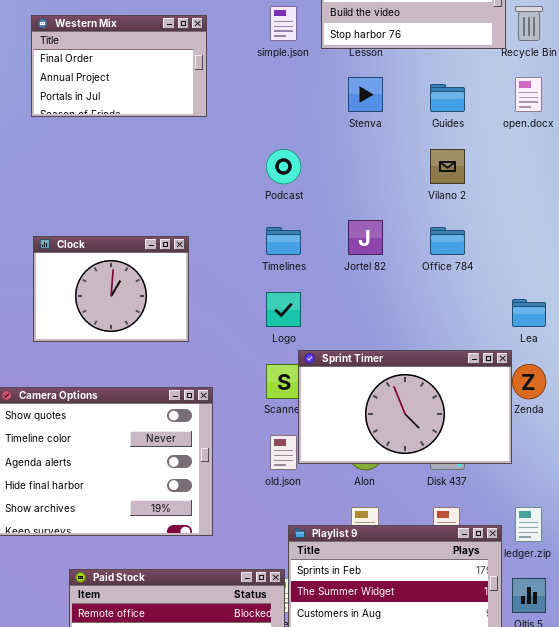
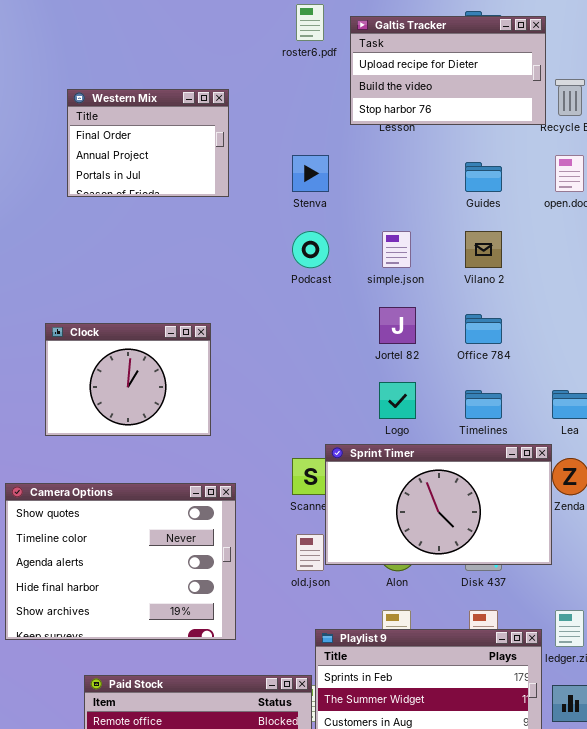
simple.json: [270,6,297,41] -> [382,231,411,268], moved
Western Mix: [31,15,207,117] -> [67,89,229,197], resized
Stenva: [348,77,383,112] -> [292,155,329,192], moved
Timelines: [266,227,301,255] -> [465,390,502,419], moved
Logo: [266,292,301,327] -> [379,382,416,419], moved

